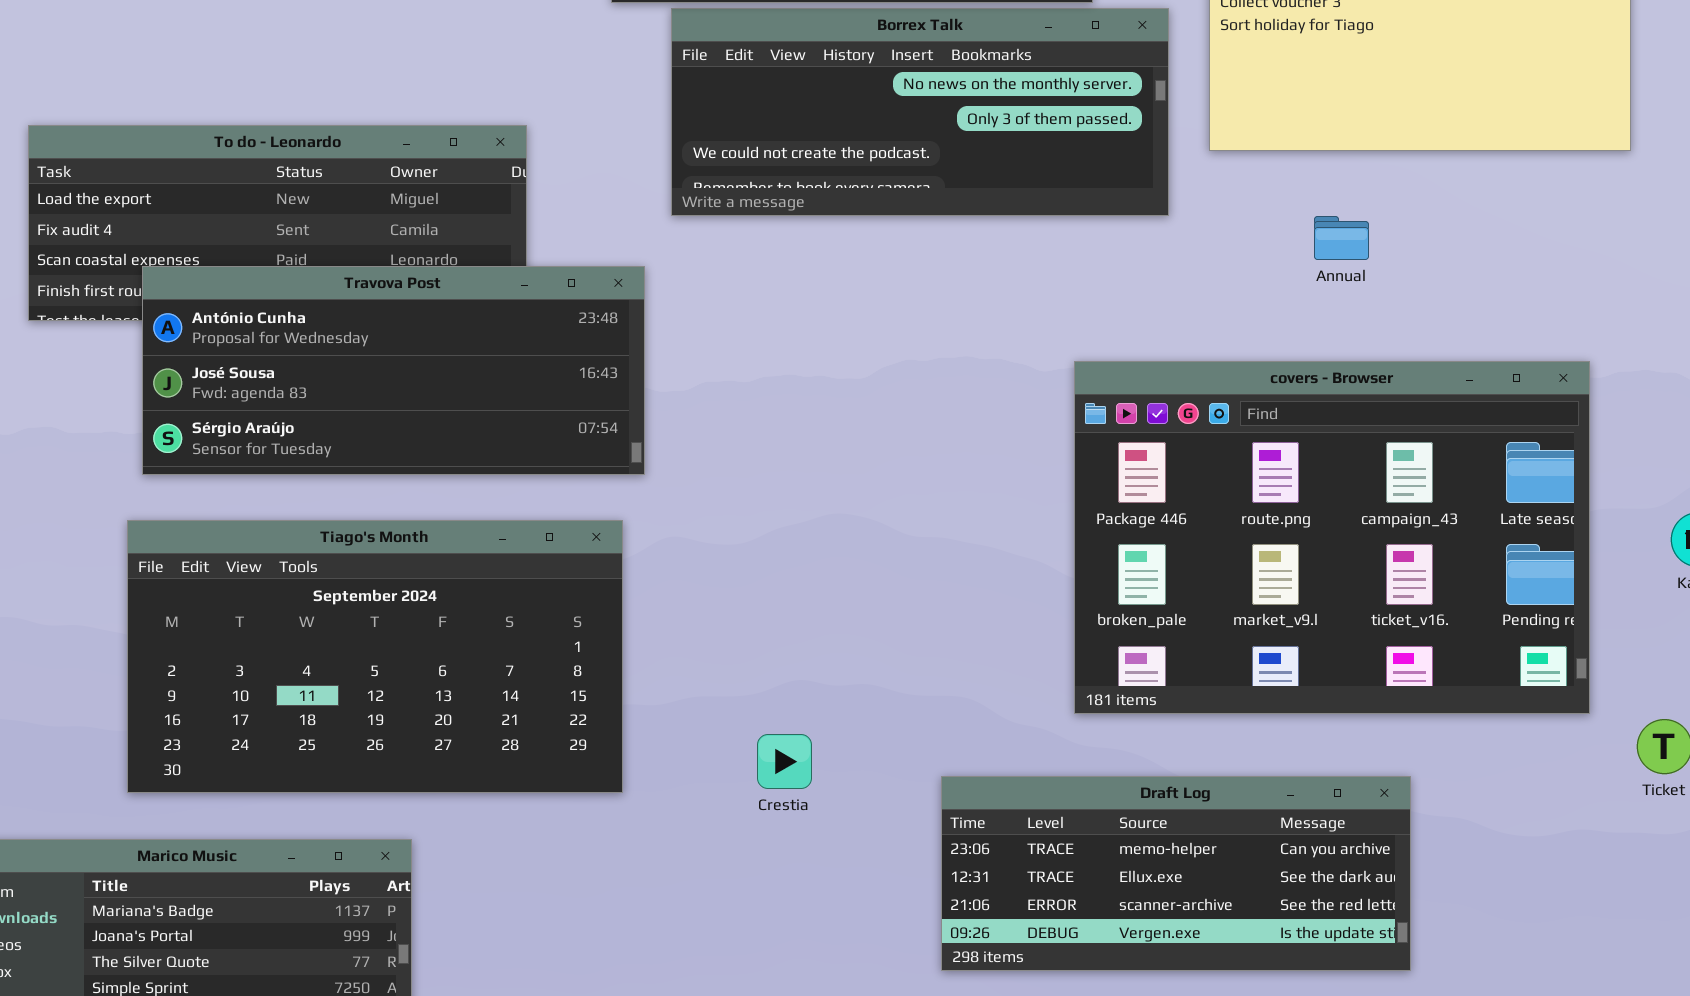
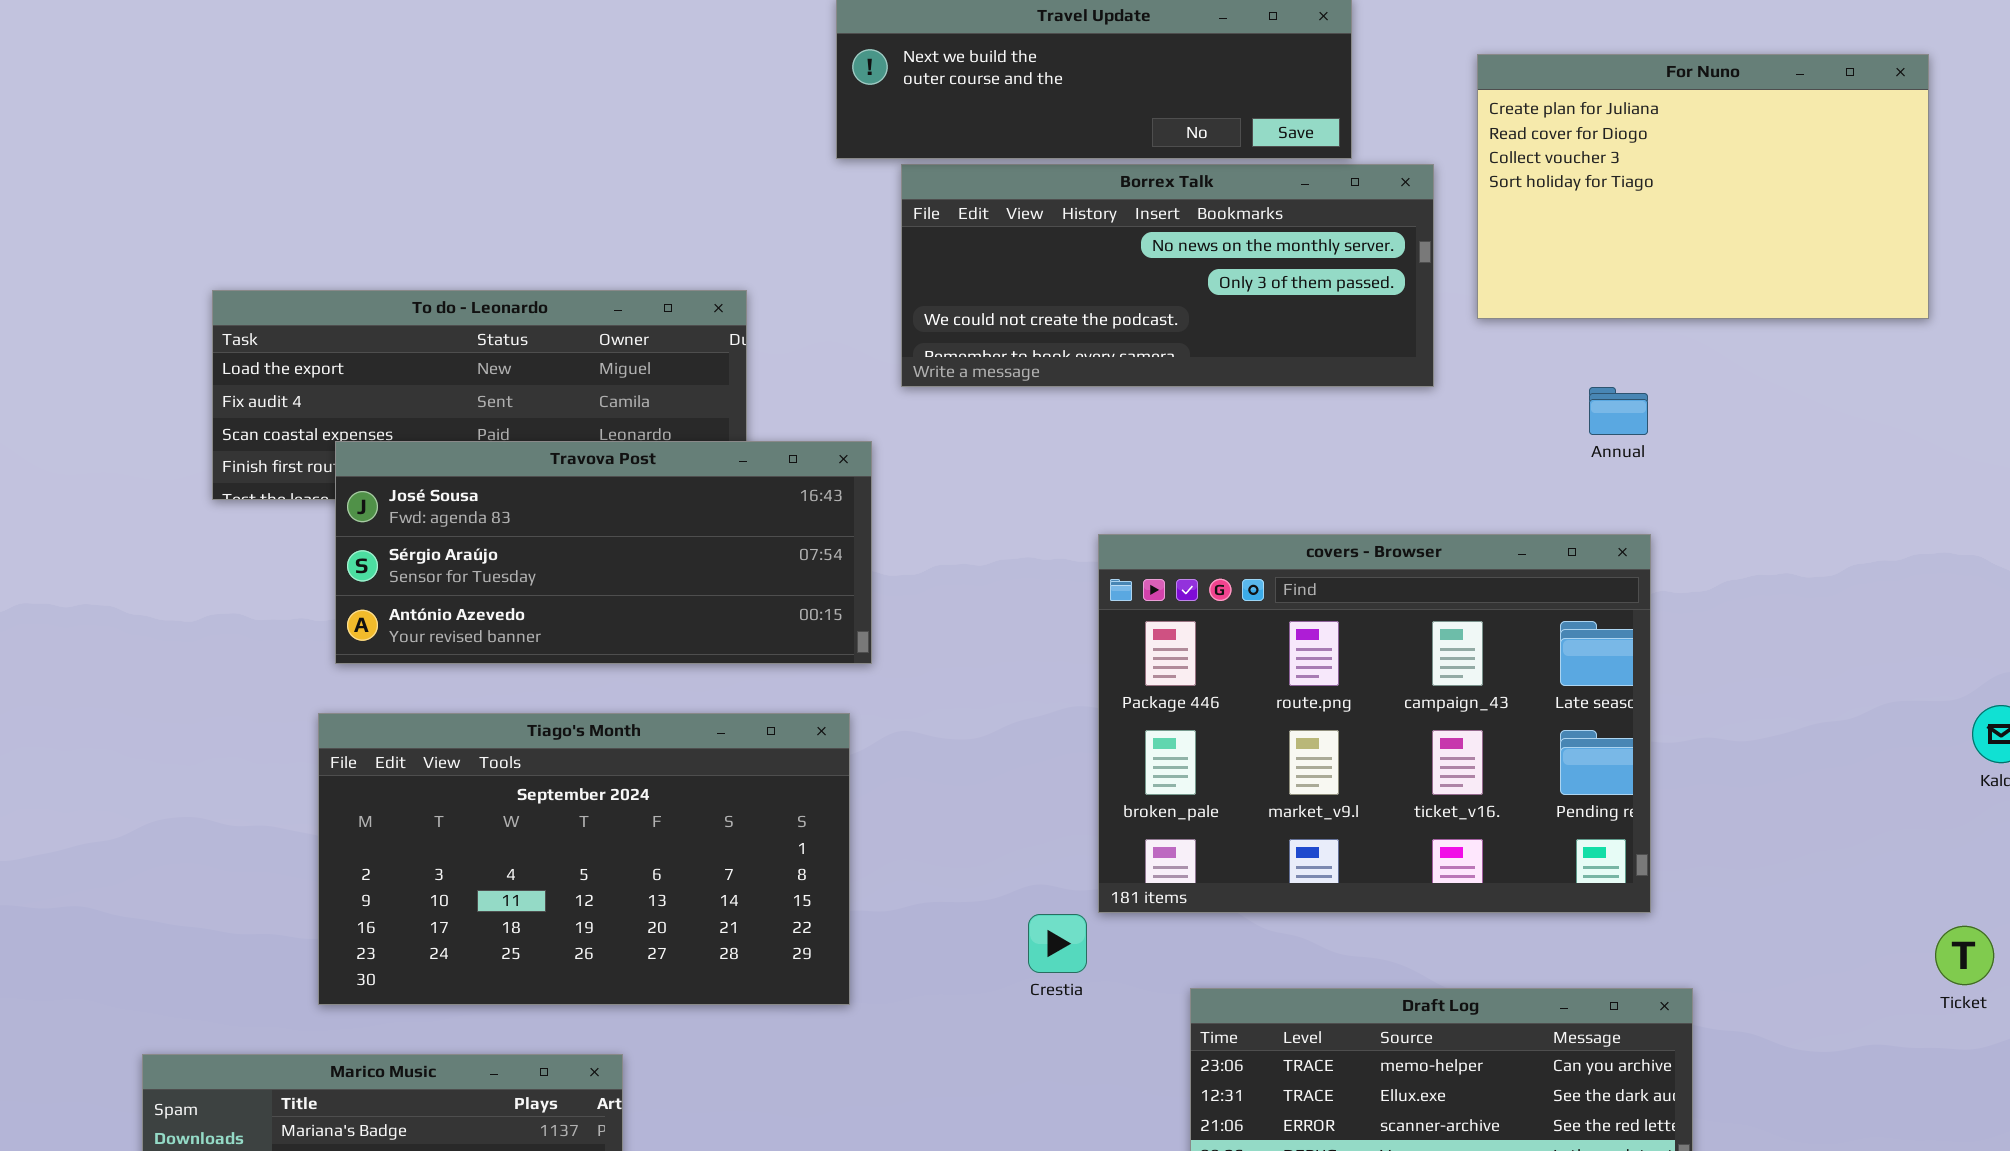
Travova Post: [142,266,645,475] -> [335,441,872,664], scrolled down 1 row
covers - Browser: [1074,361,1590,714] -> [1098,534,1651,913], moved
Crestia: [757,734,812,789] -> [1028,914,1087,973], moved

